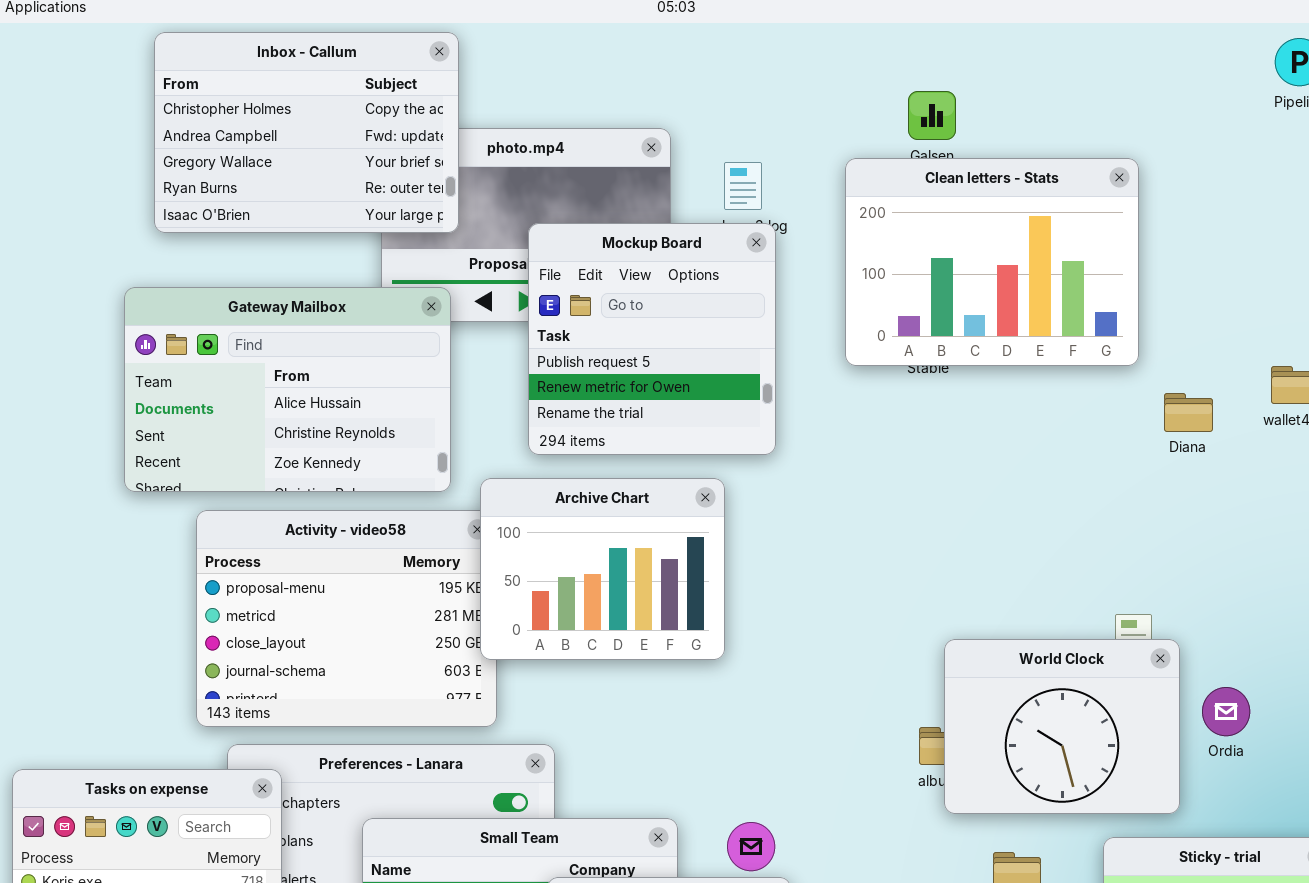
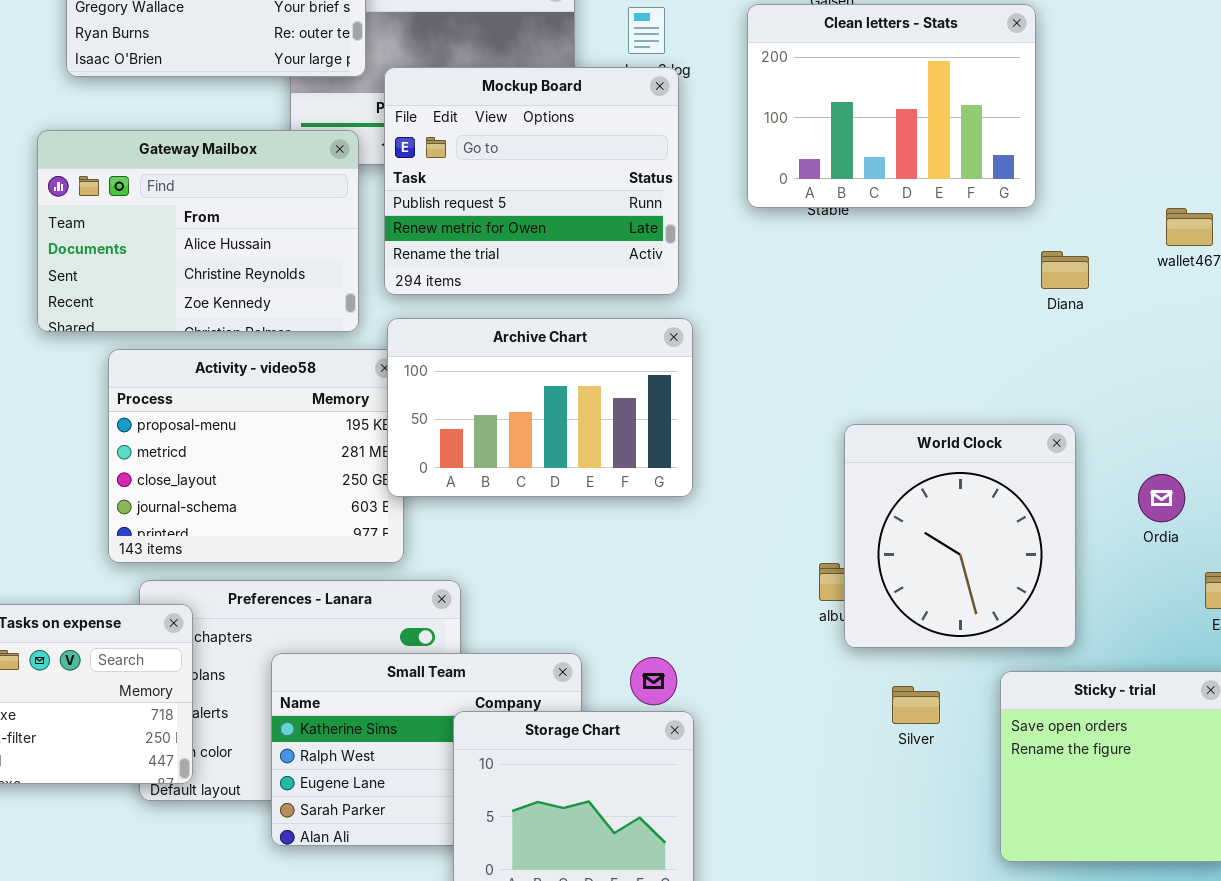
Mockup Board: [528,223,776,455] -> [384,67,679,295], resized
Diana: [1164,393,1213,432] -> [1041,251,1089,289], moved
Archive Chart: [480,478,725,660] -> [387,318,693,497], resized
World Clock: [944,639,1180,814] -> [844,424,1076,648], resized
Ordia: [1202,687,1250,736] -> [1138,474,1185,522], moved

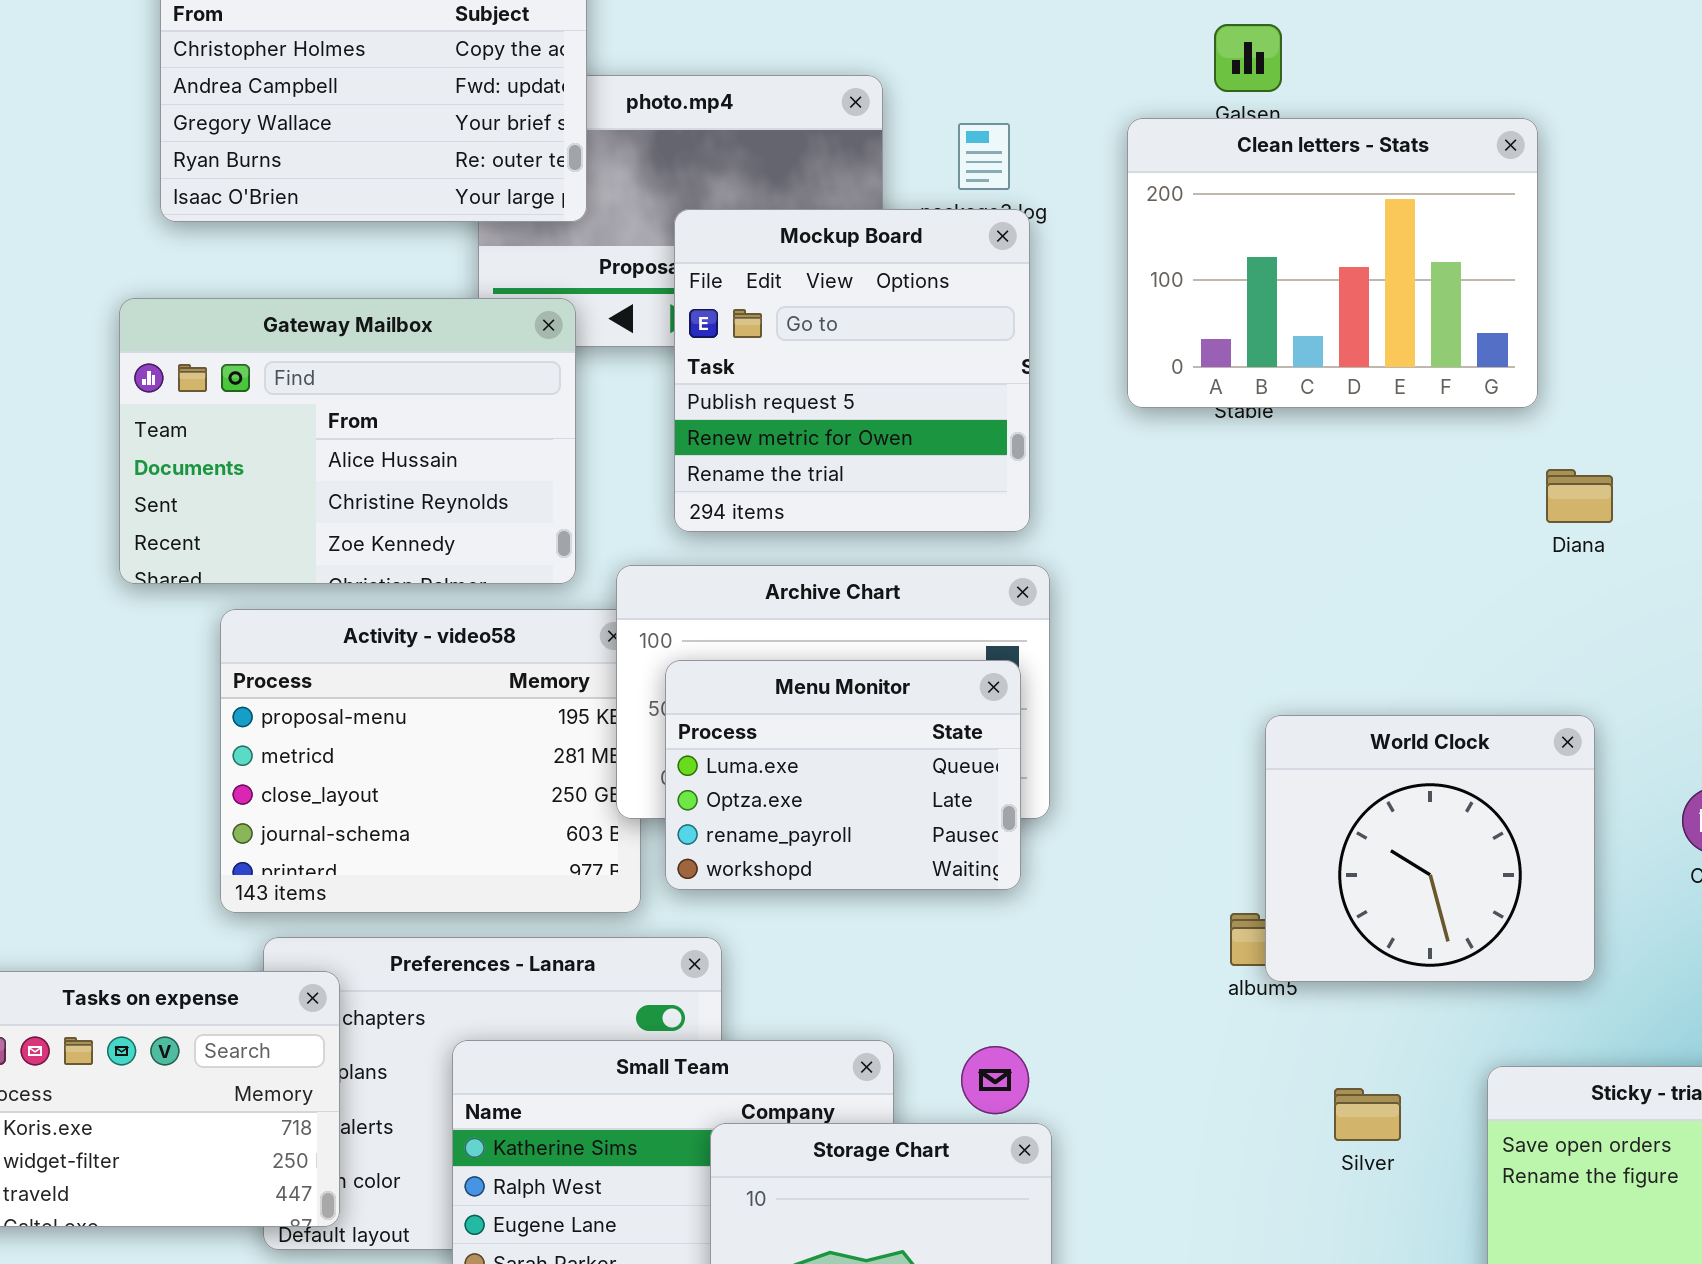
Mockup Board: [384,67,679,295] -> [674,209,1030,532], resized
Menu Monitor: none -> [665,660,1021,890], opened
World Clock: [844,424,1076,648] -> [1265,715,1595,982], resized

